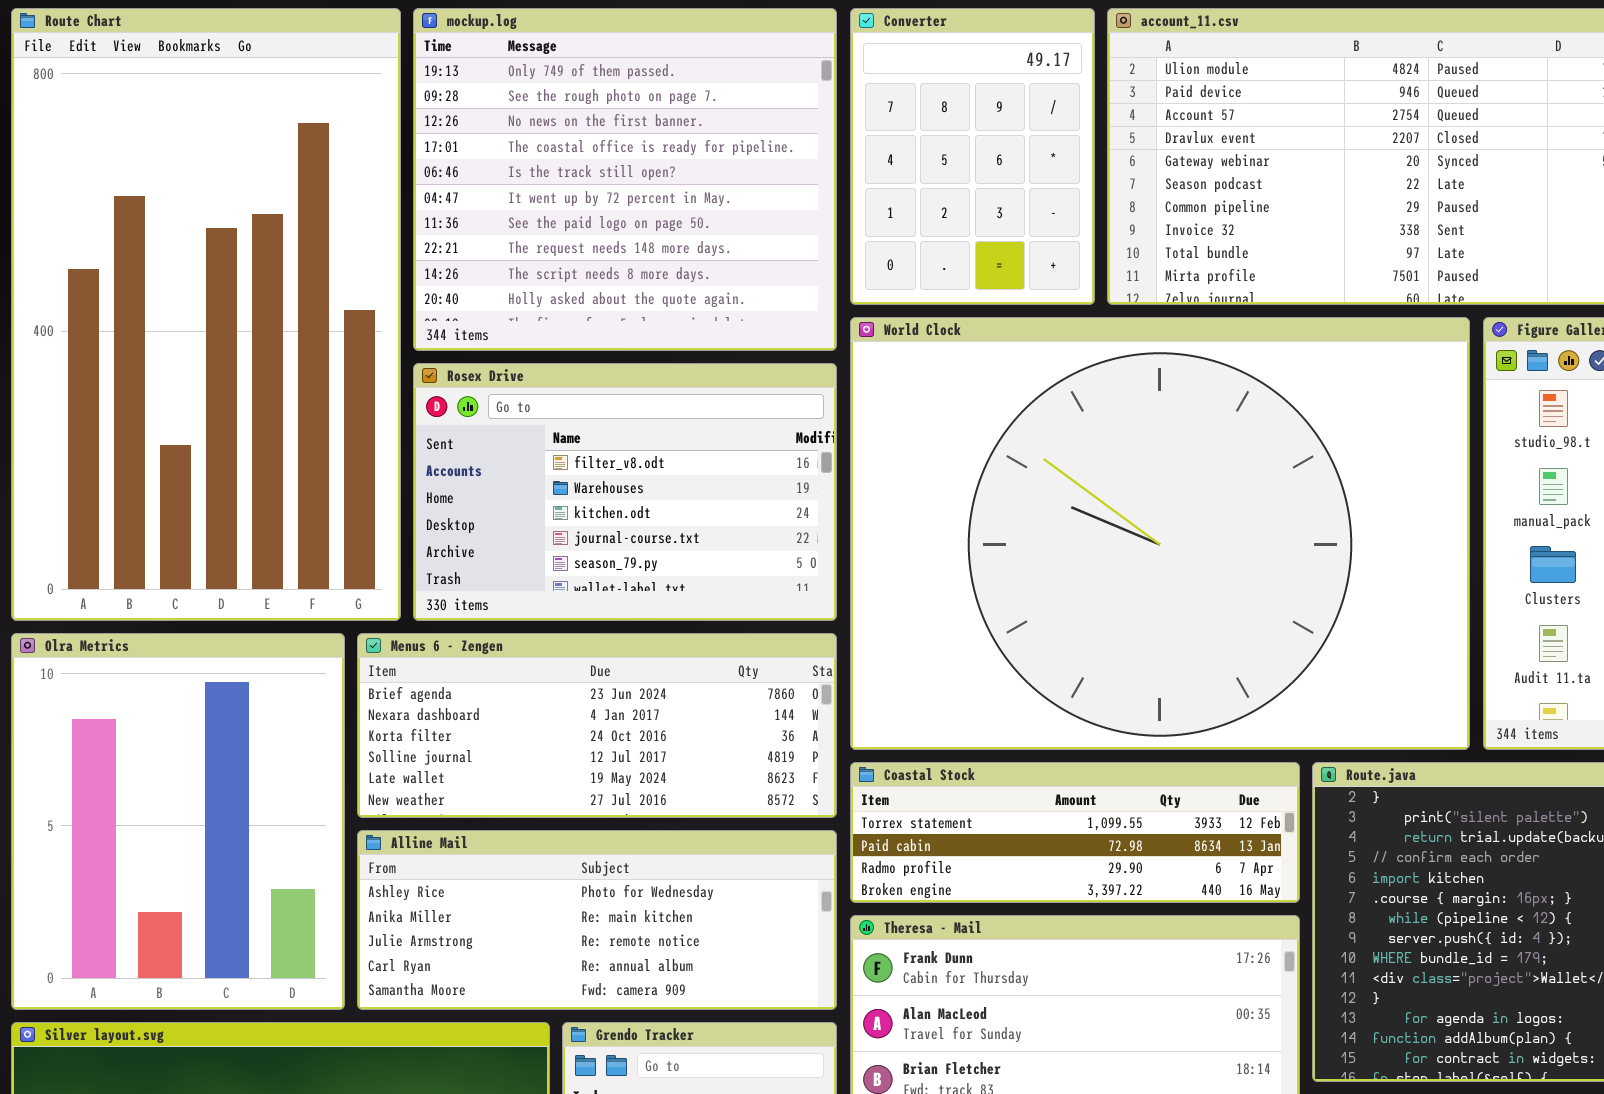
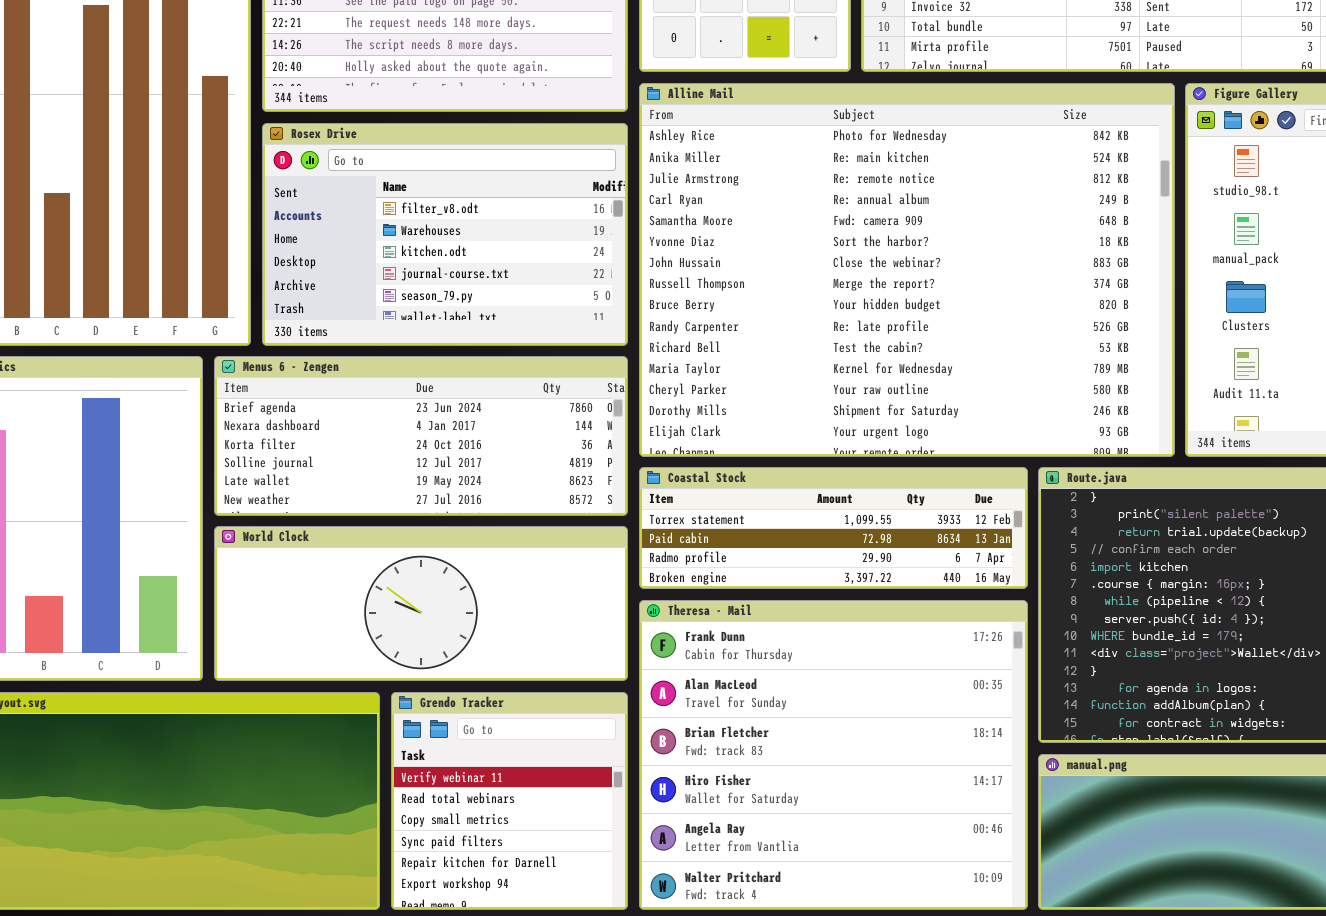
World Clock: [850,317,1470,750] -> [214,526,628,681], moved, resized
Alline Mail: [357,830,837,1010] -> [639,83,1175,457], moved, resized

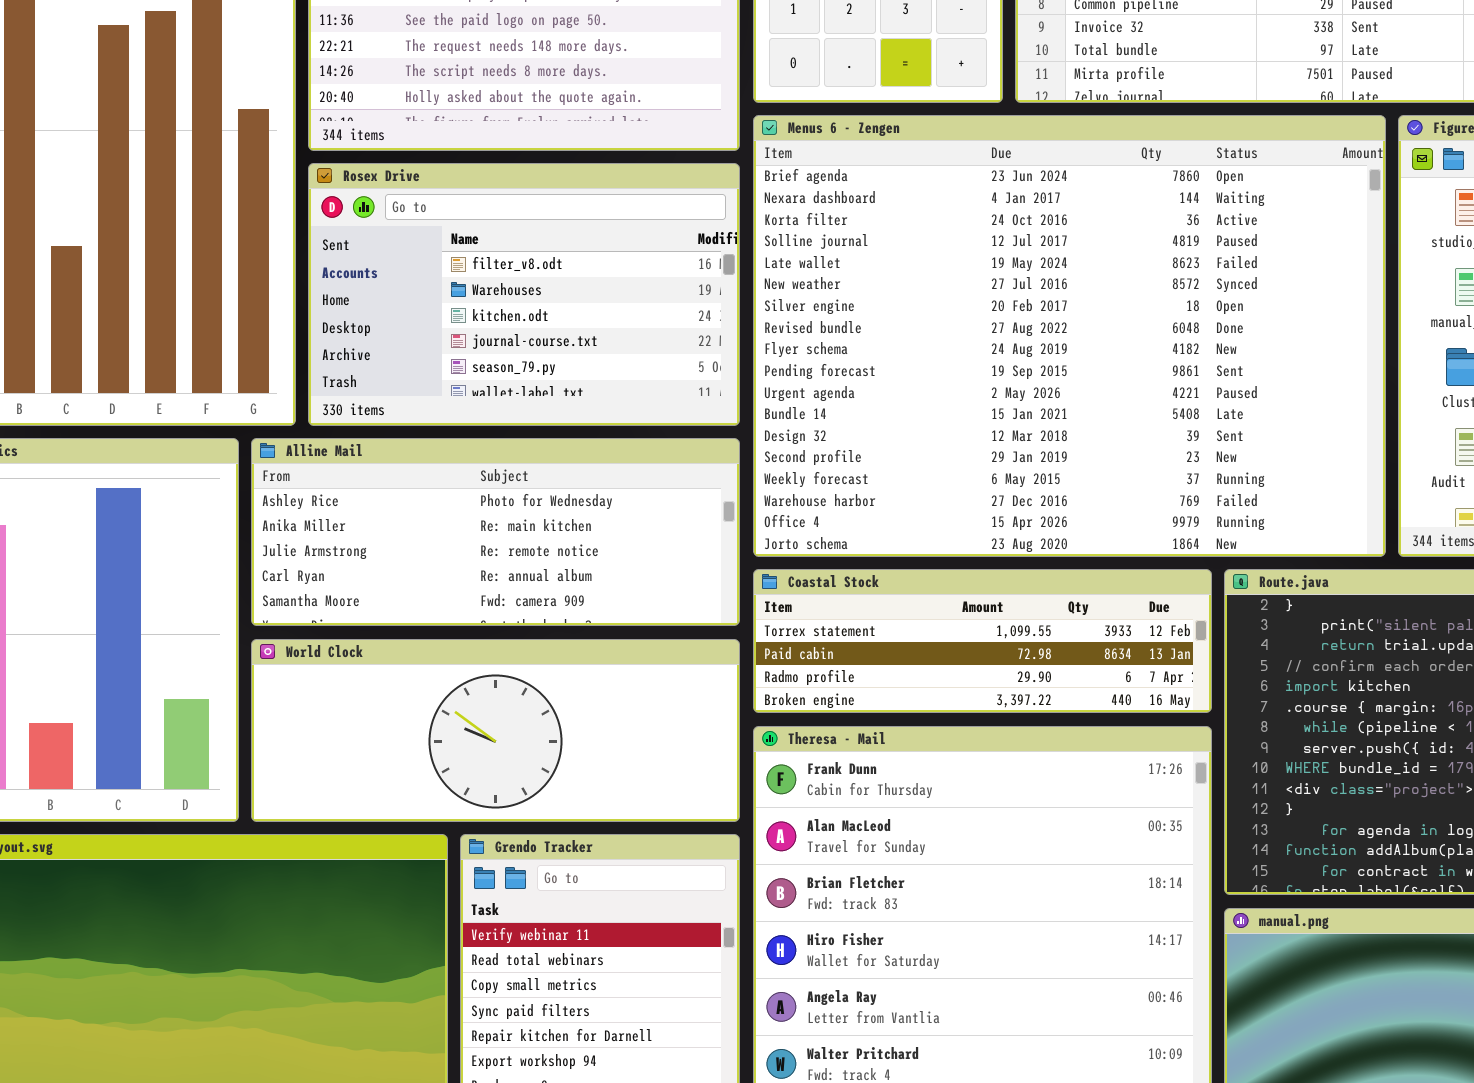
Alline Mail: [639,83,1175,457] -> [251,438,740,626], moved, resized
Menus 6 - Zengen: [214,356,628,516] -> [753,115,1386,557], moved, resized

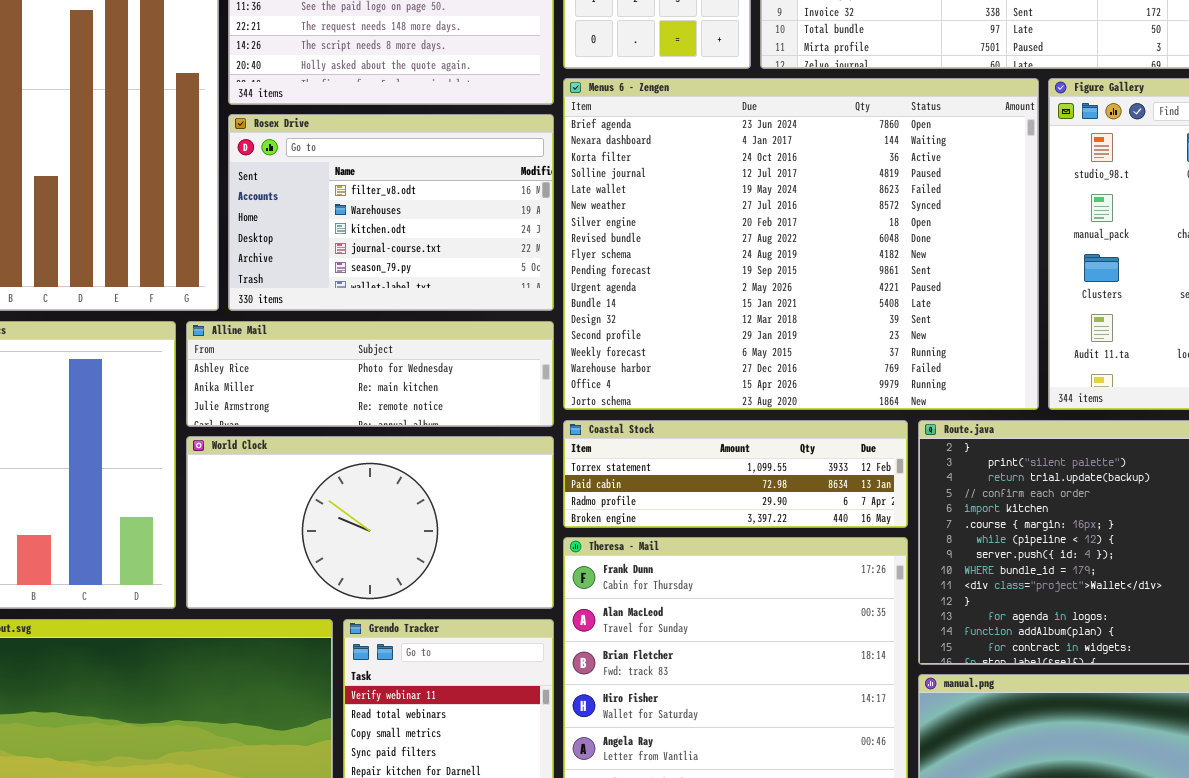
Alline Mail: [251,438,740,626] -> [186,321,554,427], resized
World Clock: [251,639,740,822] -> [186,436,554,609], resized

